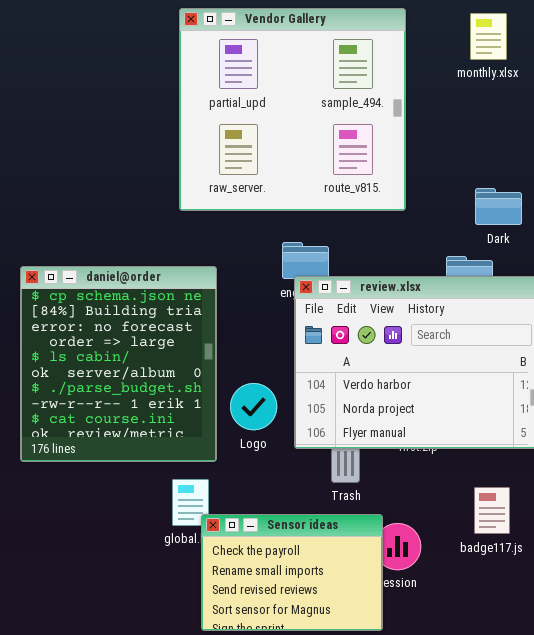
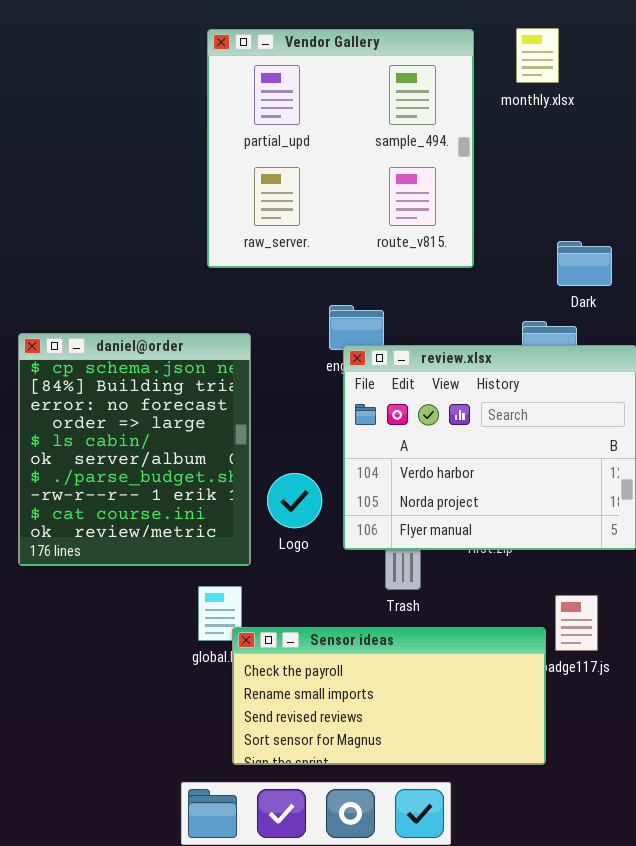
monthly.xlsx: [470,13,507,60] -> [516,28,559,83], moved
Sensor ideas: [201,514,383,631] -> [232,627,546,765], resized

